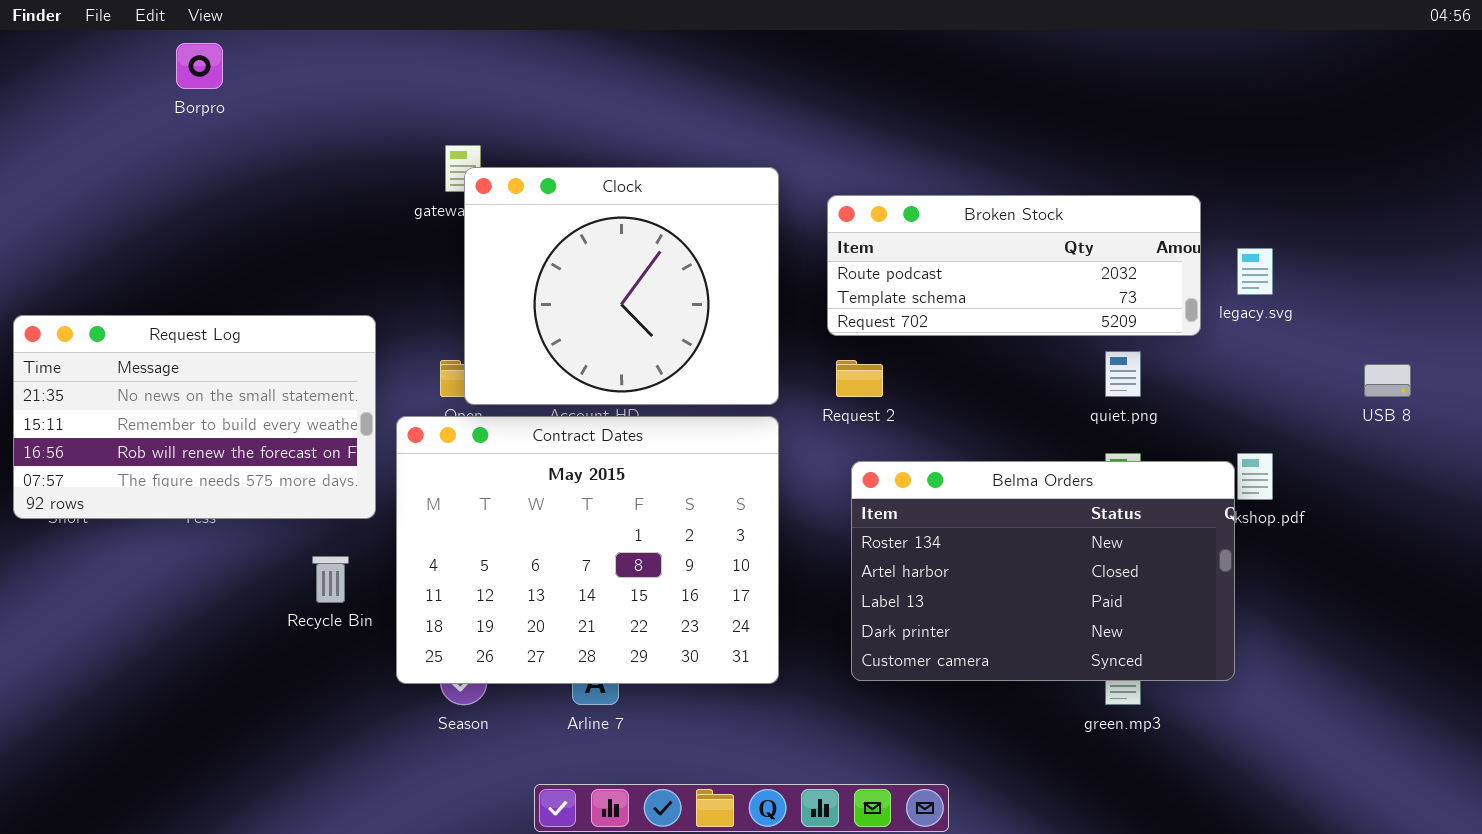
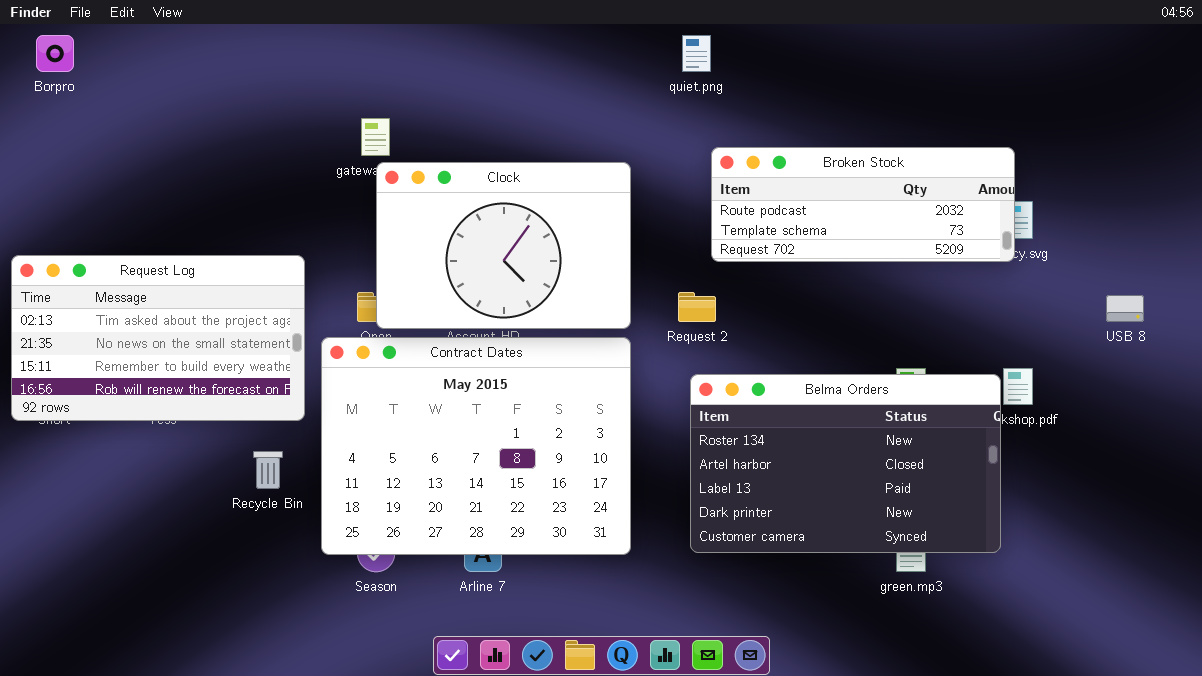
Borpro: [176,43,223,89] -> [36,35,74,72], moved
Clock: [464,167,779,405] -> [376,162,631,329], resized
Broken Stock: [827,195,1201,336] -> [711,147,1015,262], moved
Request Log: [13,315,376,519] -> [11,255,305,421], scrolled up 1 row
quiet.png: [1105,351,1141,397] -> [682,35,711,72], moved

